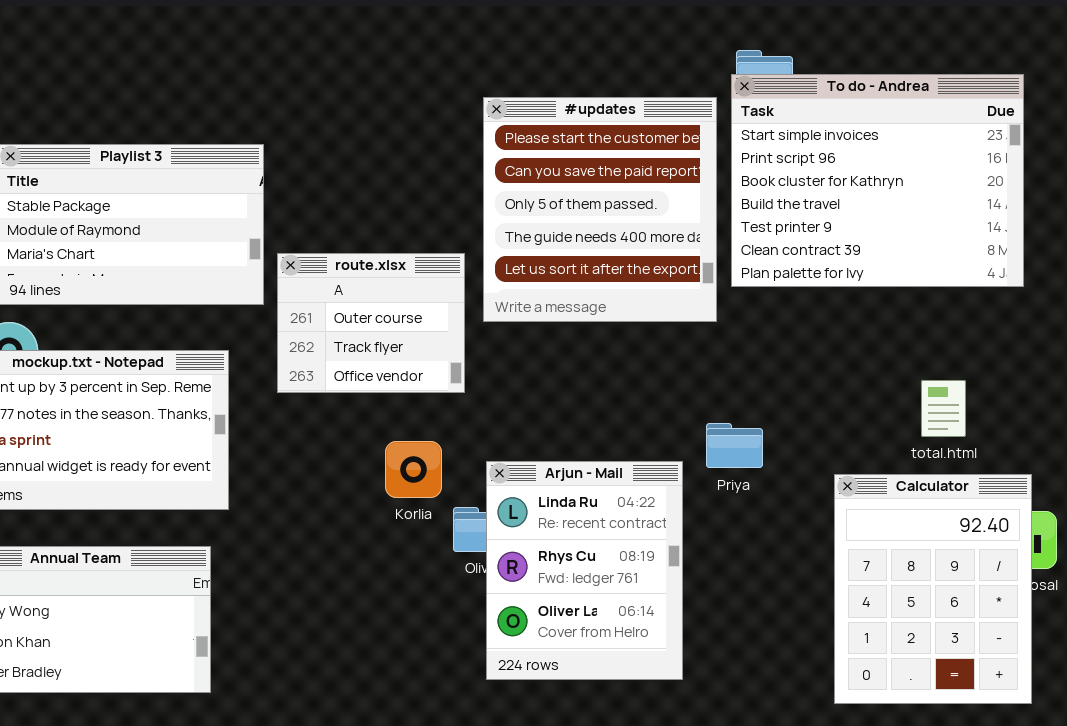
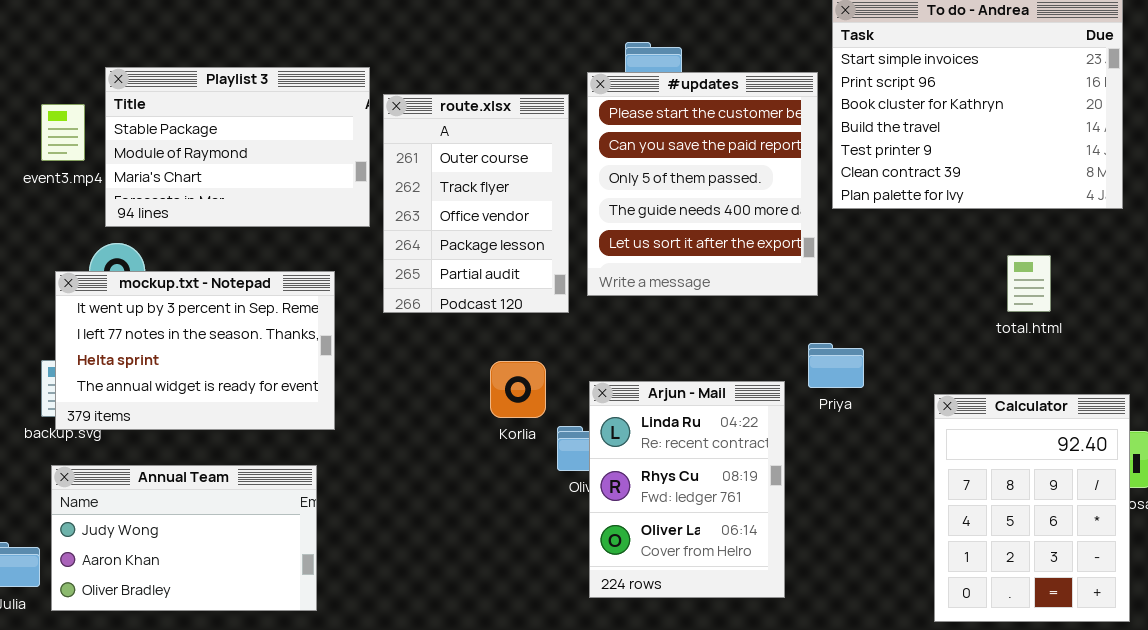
#updates: [483,97,717,322] -> [587,72,818,296], moved
route.xlsx: [277,253,465,393] -> [383,94,569,313], resized
total.html: [921,380,966,437] -> [1007,255,1051,312], moved

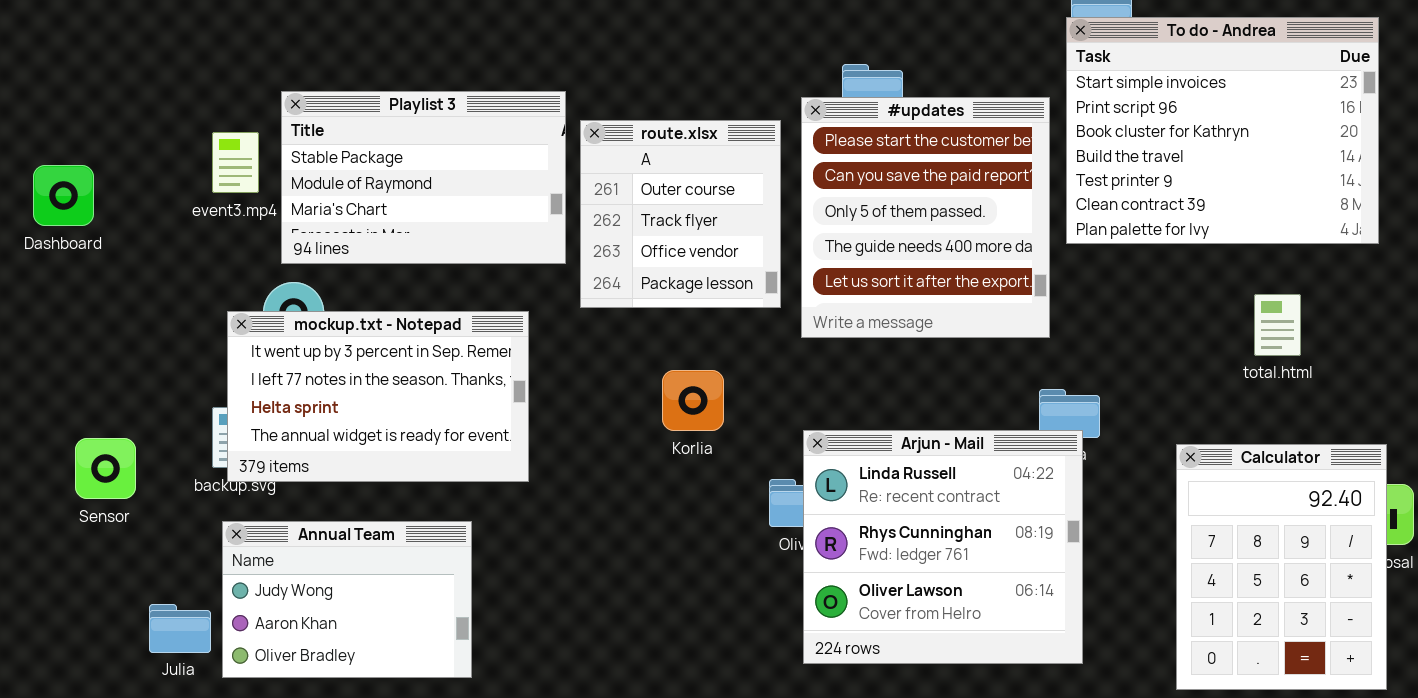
route.xlsx: [383,94,569,313] -> [580,120,781,308], resized
Korlia: [490,361,546,418] -> [662,370,724,431], moved
Arjun - Mail: [589,381,785,598] -> [803,430,1083,664], resized
Annual Team: [51,465,317,611] -> [222,521,472,678], resized

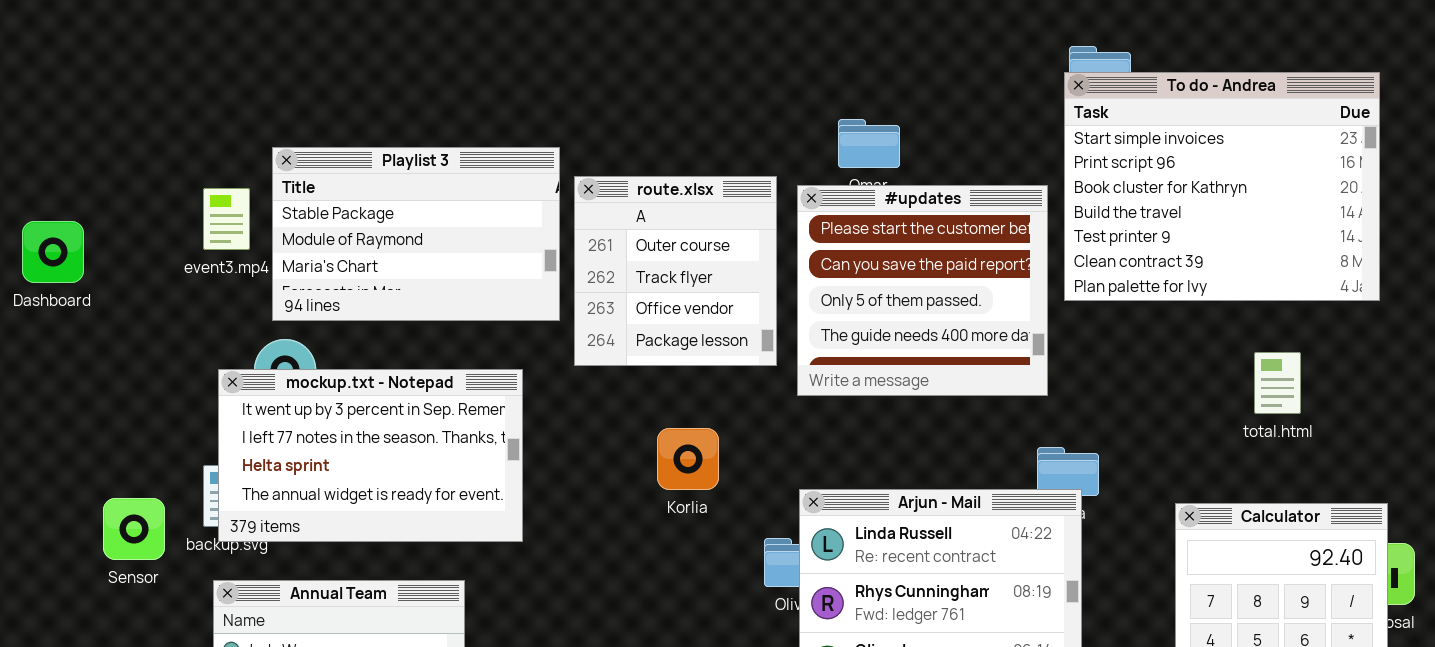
#updates: [801,97,1050,338] -> [797,185,1048,396], resized
Sensor: [75,438,136,499] -> [103,498,165,560], moved

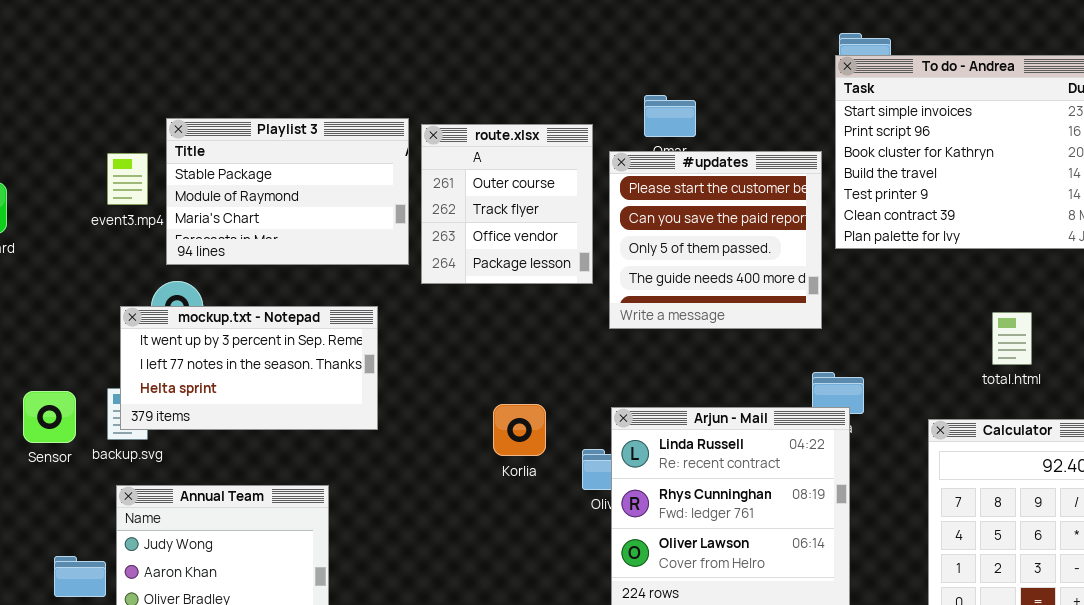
route.xlsx: [574,176,777,366] -> [421,124,593,284], moved
total.html: [1254,352,1301,414] -> [992,312,1032,365], moved
mockup.txt - Notepad: [218,369,523,542] -> [120,306,378,430], resized
Korlia: [657,428,719,490] -> [493,404,546,456], moved
Sensor: [103,498,165,560] -> [23,391,76,443], moved

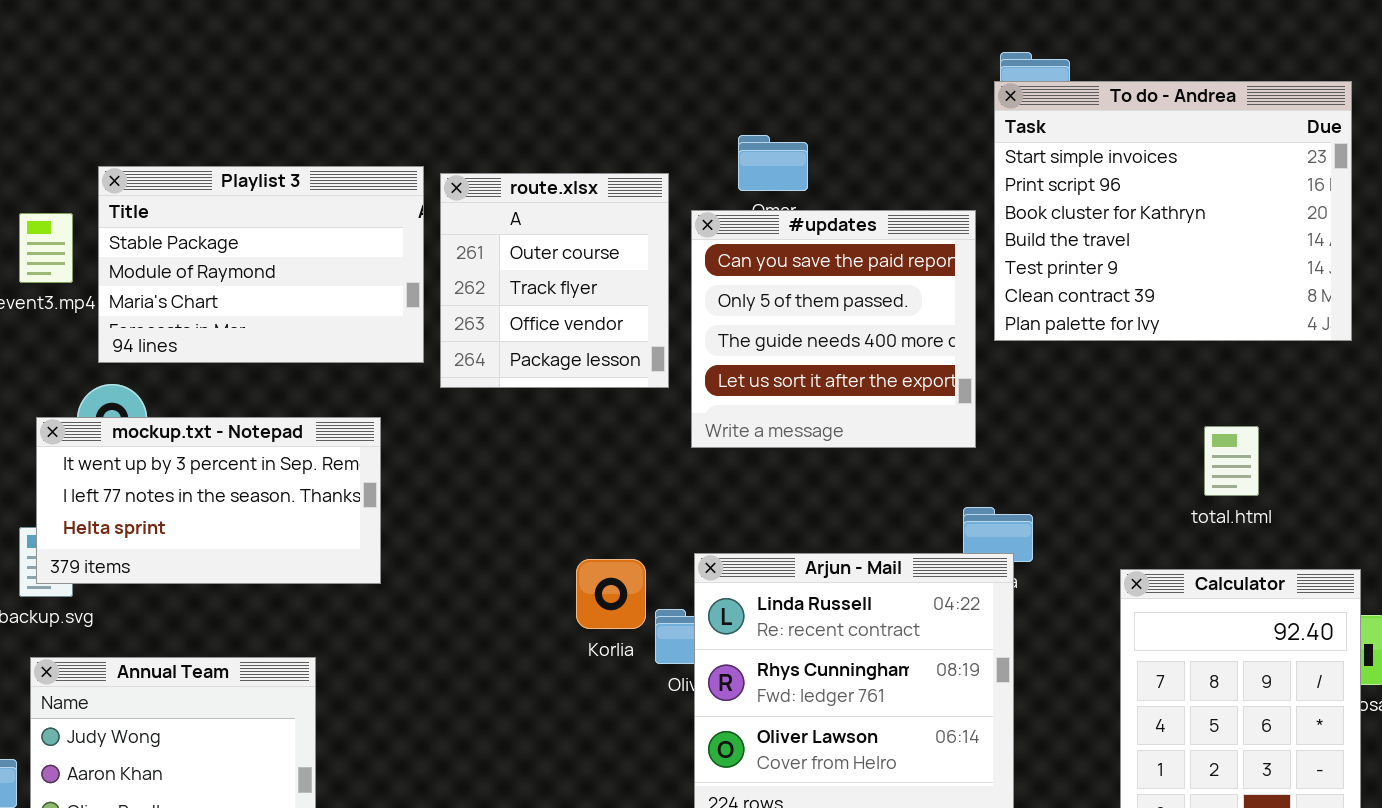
#updates: [609,151,822,329] -> [691,210,976,448], scrolled down 1 row
Korlia: [493,404,546,456] -> [576,559,646,629], moved

